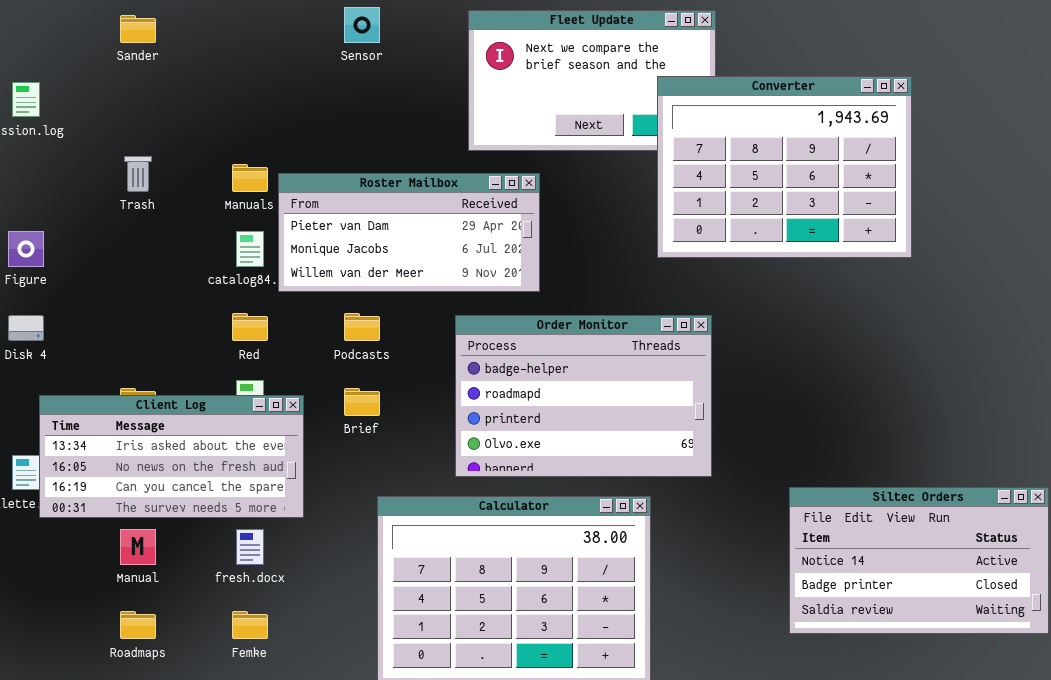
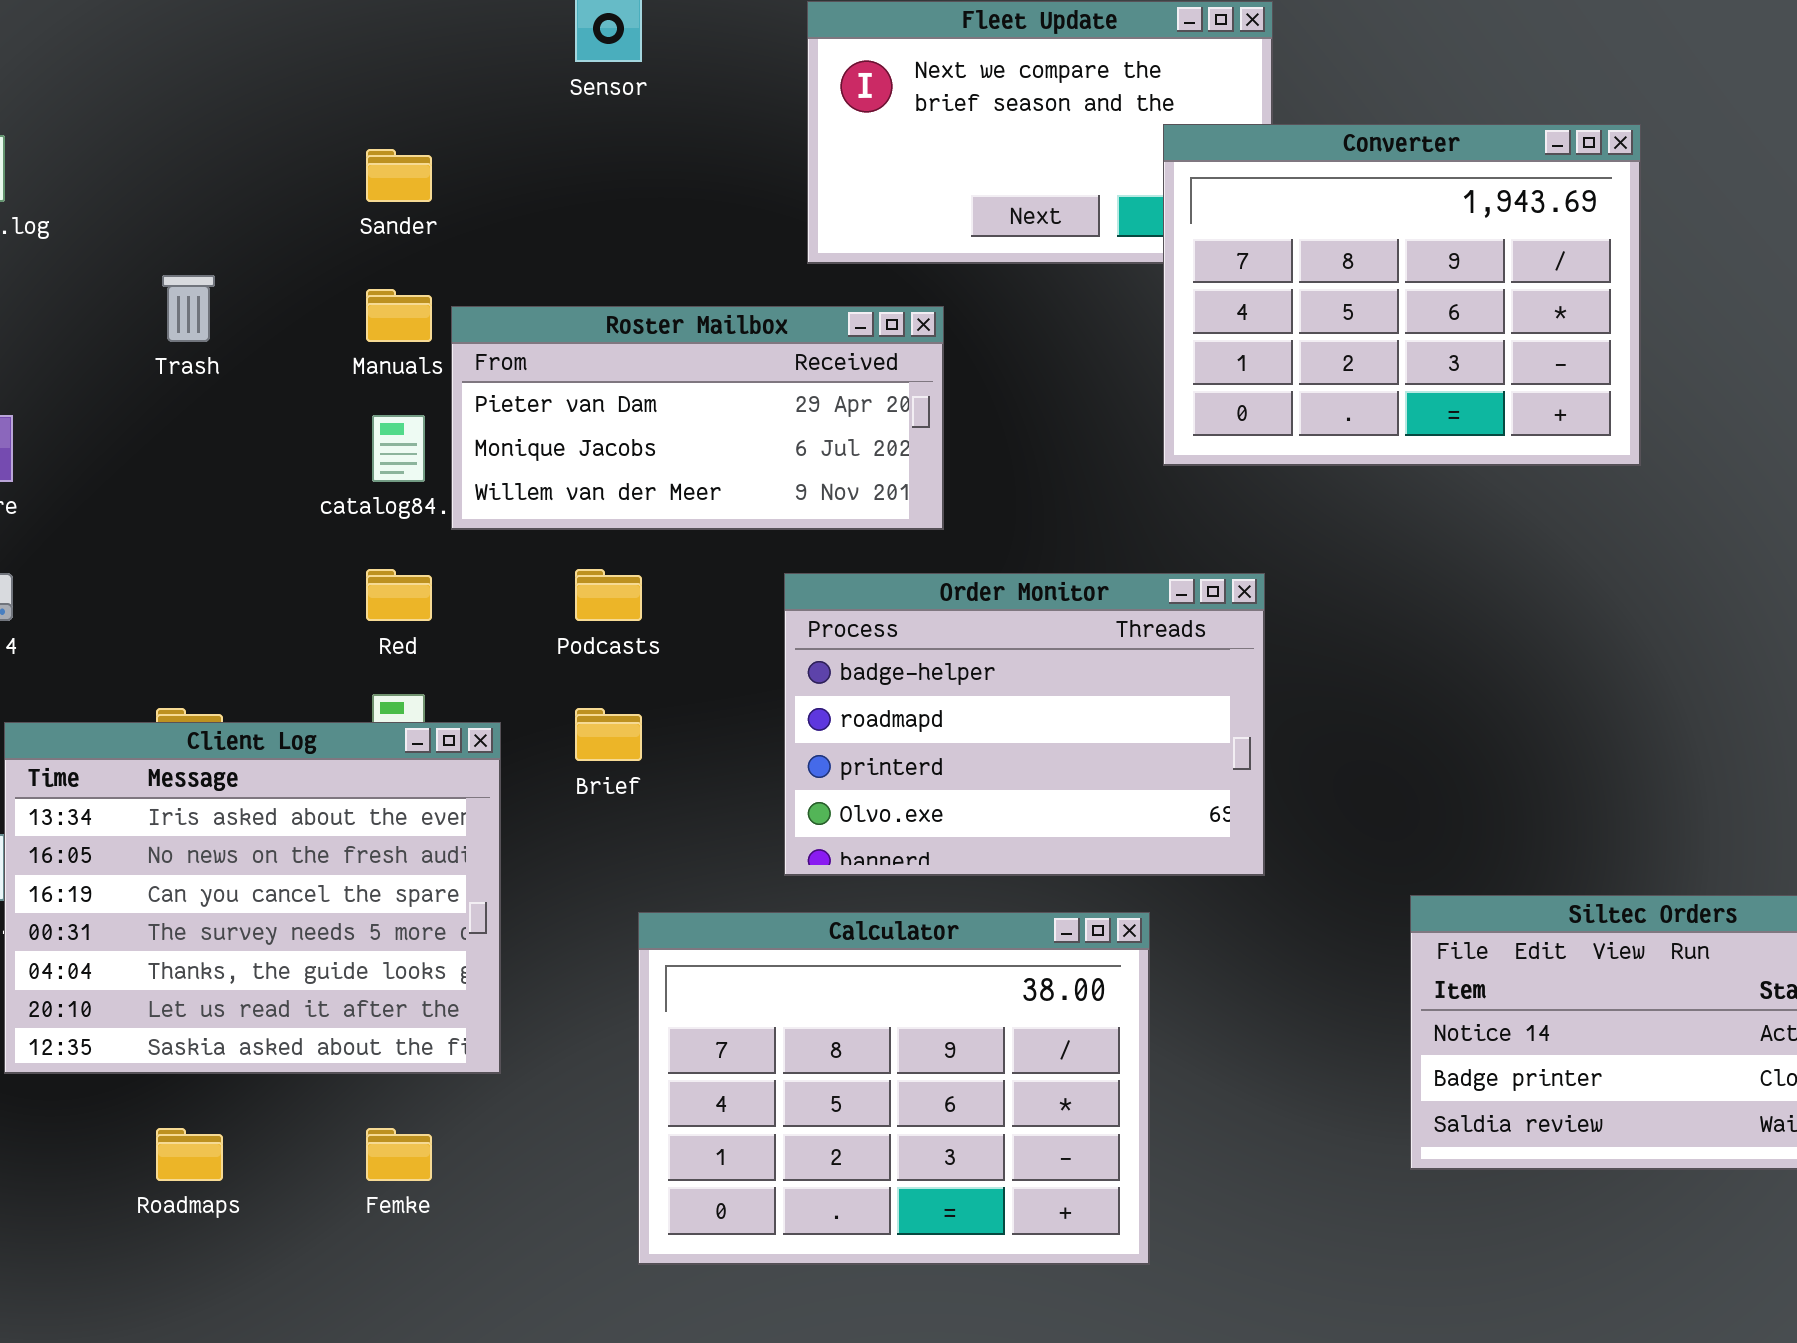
Sander: [120,15,156,43] -> [366,149,432,202], moved
Client Log: [39,395,304,518] -> [4,722,501,1074], resized

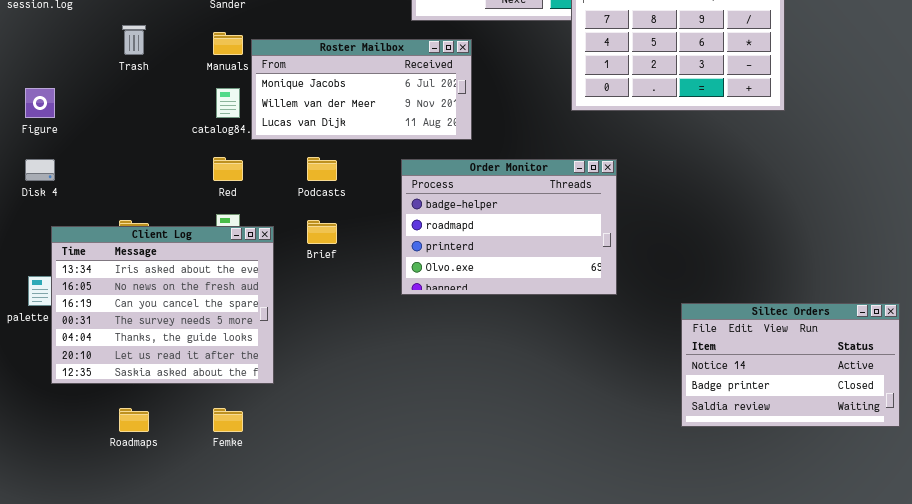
Roster Mailbox: [451,306,944,530] -> [251,39,472,140], scrolled down 1 row
Calculator: [638,912,1150,1265] -> none, closed

